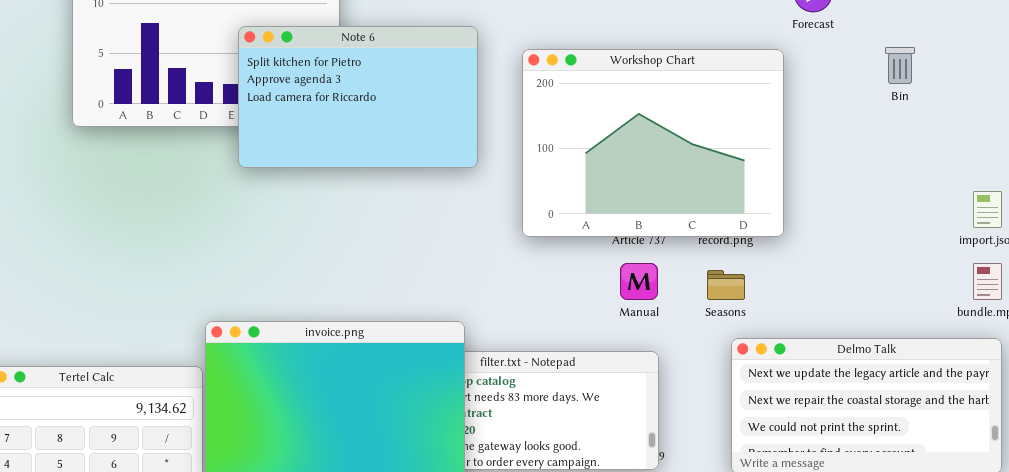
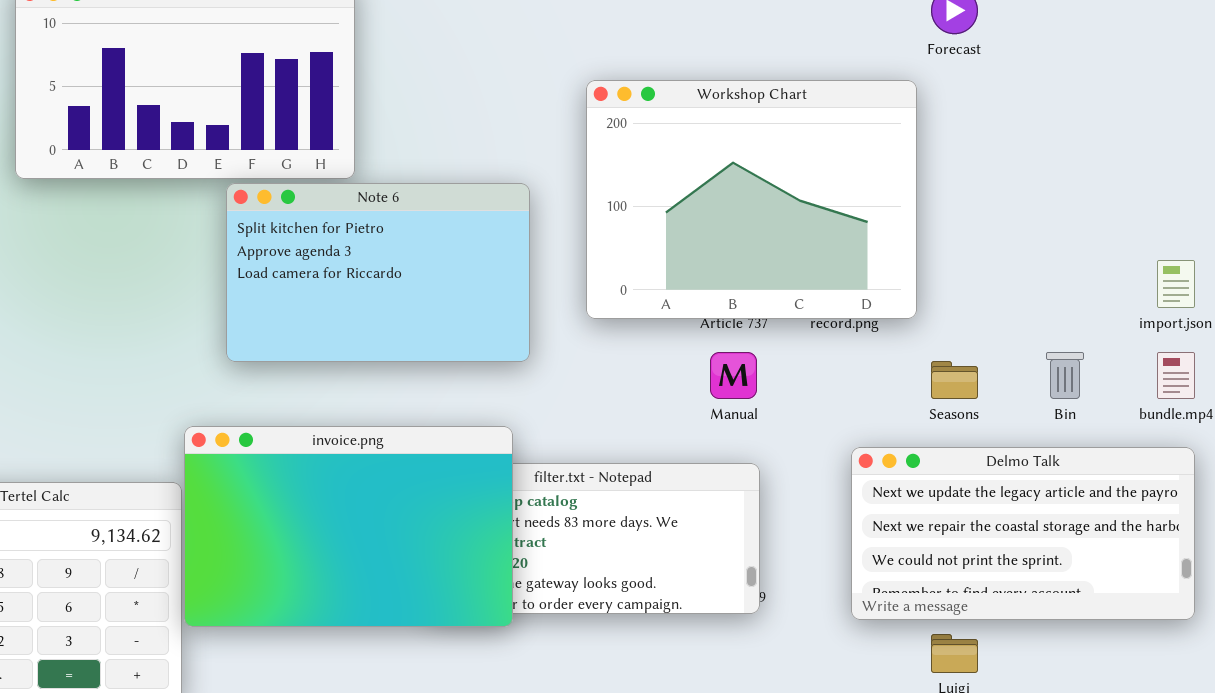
Note 6: [238,26,478,168] -> [226,183,530,362], moved
Bin: [885,47,915,84] -> [1046,352,1084,399], moved
Seasons: [707,270,745,300] -> [931,361,978,399], moved

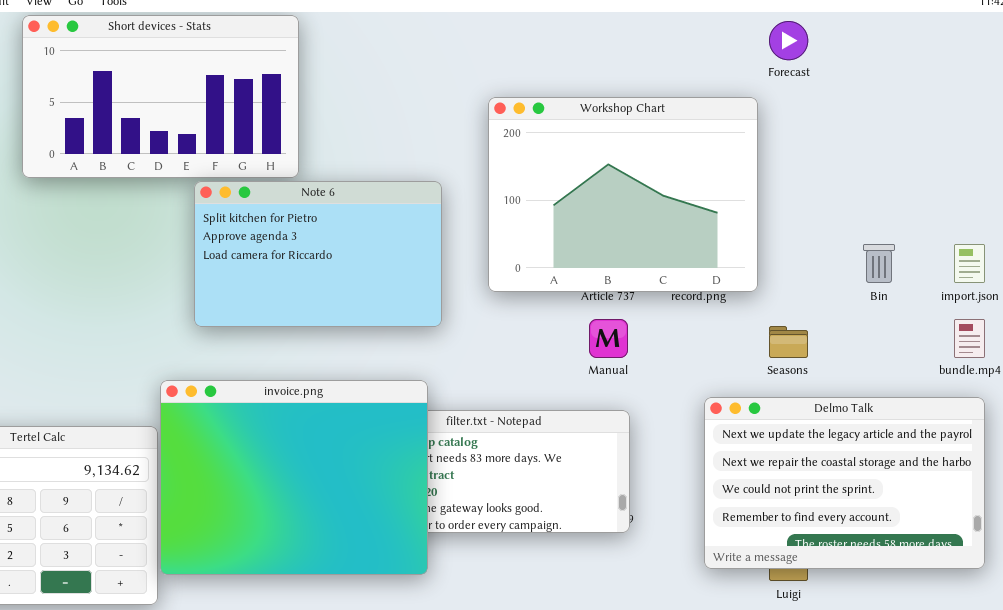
Bin: [1046,352,1084,399] -> [863,244,895,283], moved
invoice.png: [184,426,513,627] -> [160,380,428,575], resized
Delmo Talk: [851,447,1195,620] -> [704,397,985,569], resized

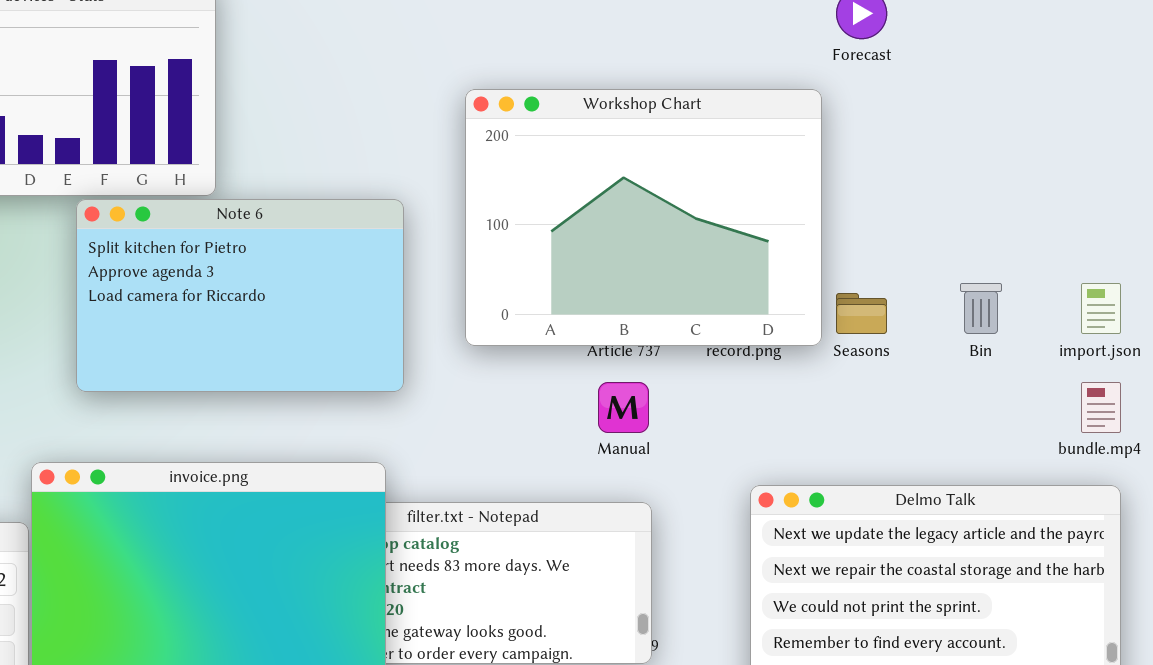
Seasons: [769,326,808,358] -> [836,293,887,334], moved

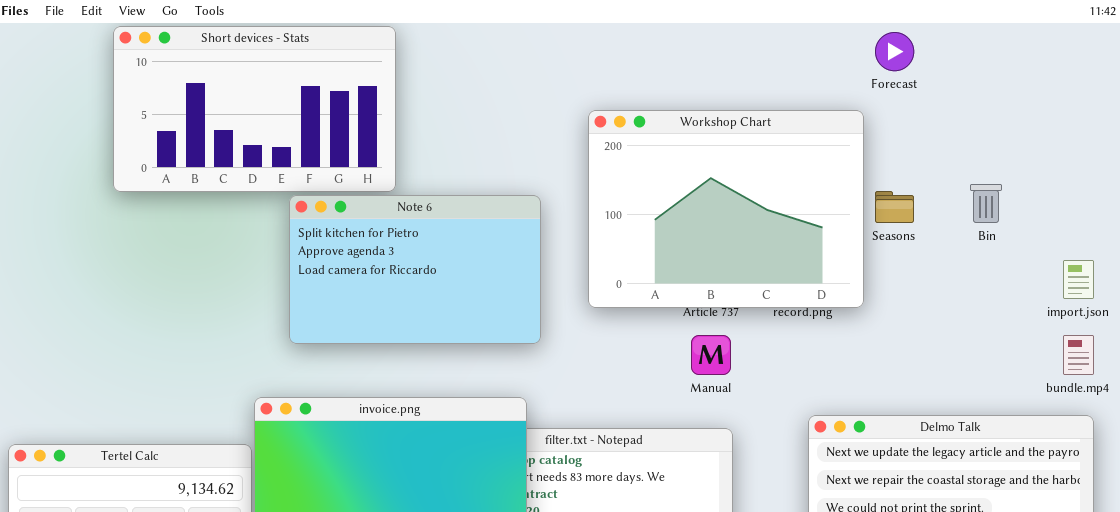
Bin: [960,283,1002,334] -> [970,184,1002,223], moved
Seasons: [836,293,887,334] -> [875,191,914,223], moved

